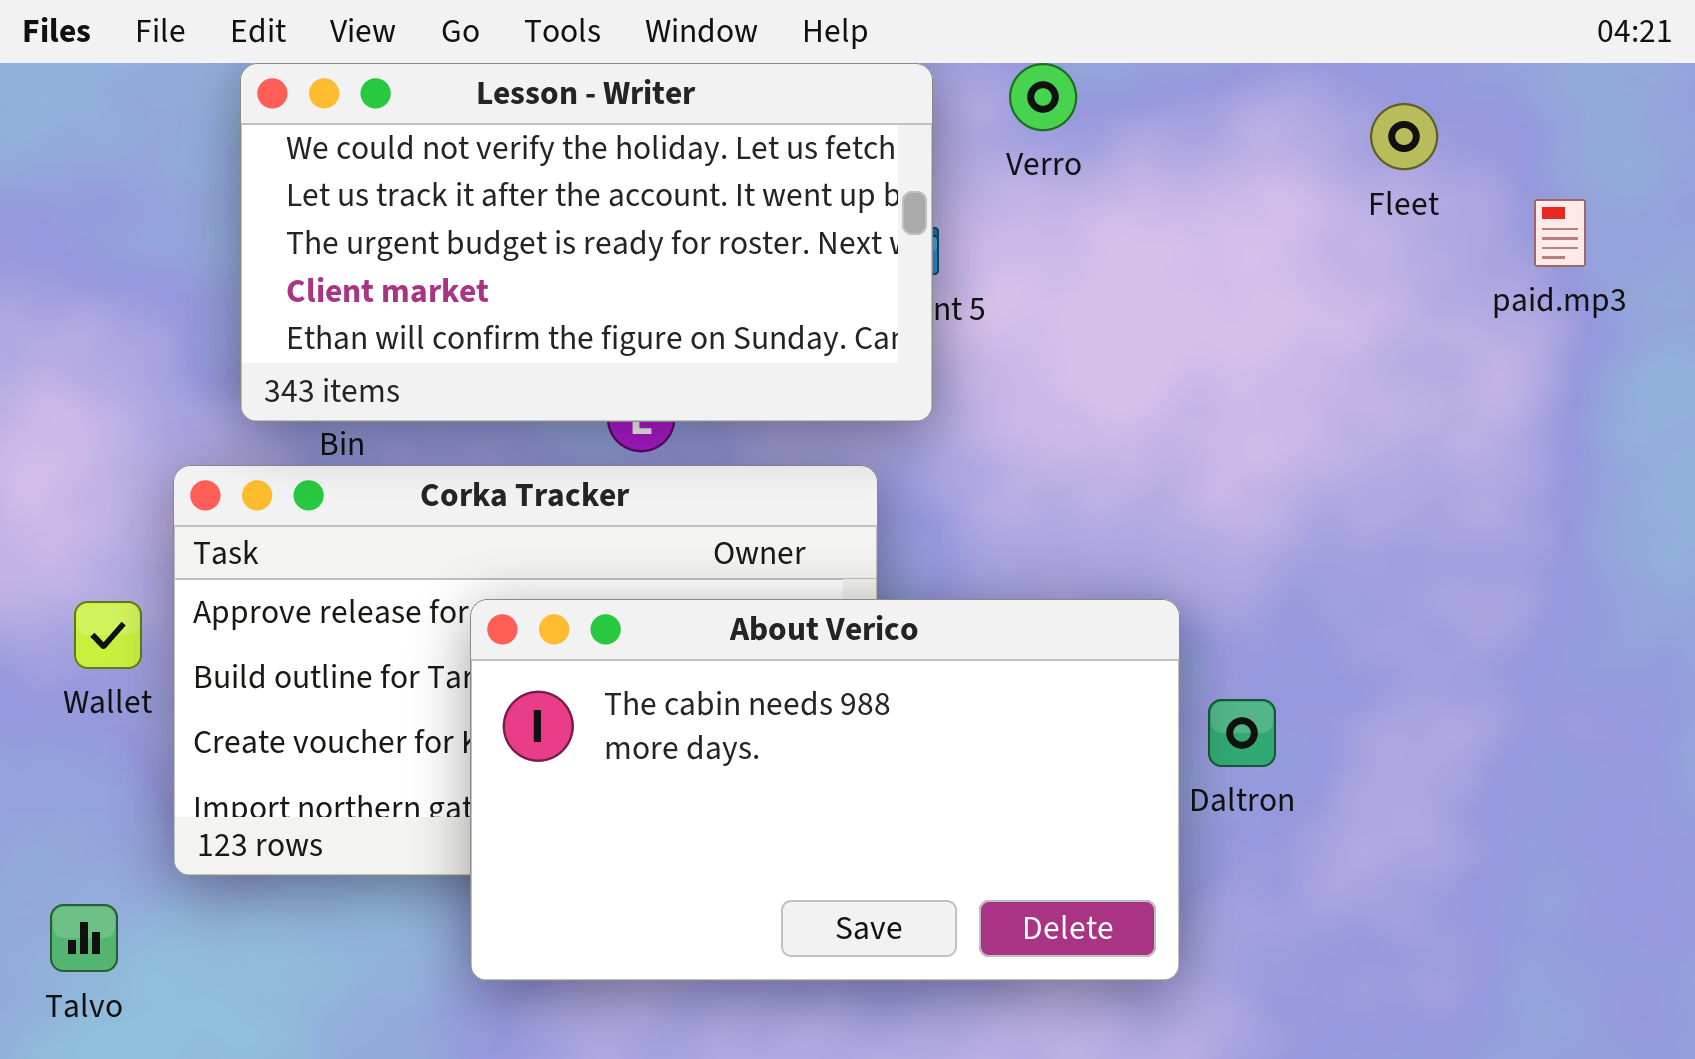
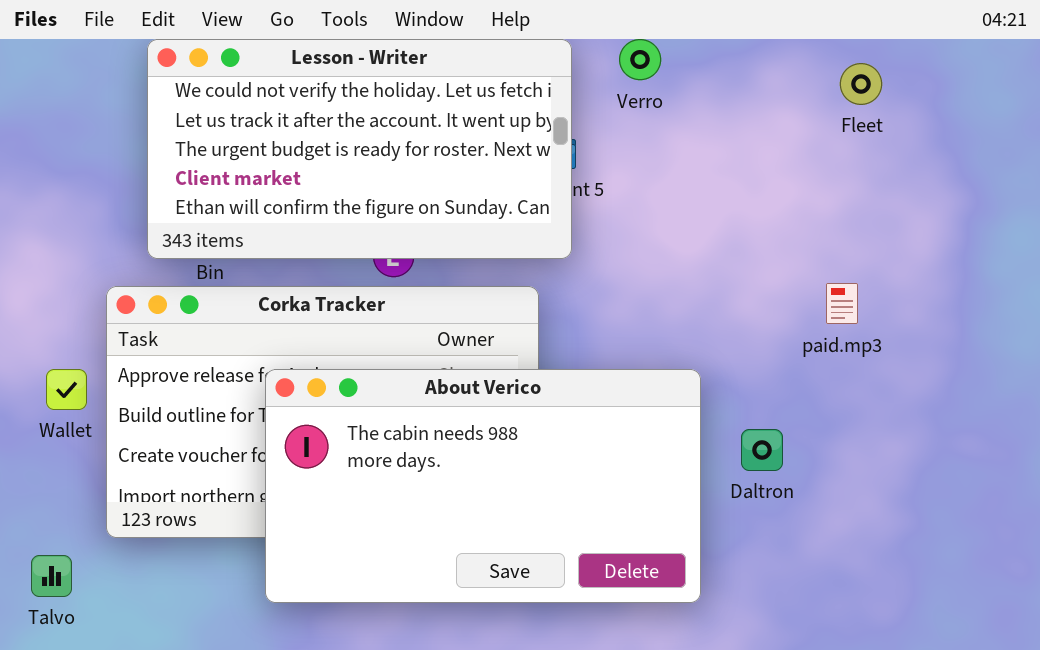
paid.mp3: [1534,199,1586,267] -> [826,283,858,324], moved
About Verico: [470,599,1180,981] -> [265,369,701,603], moved

